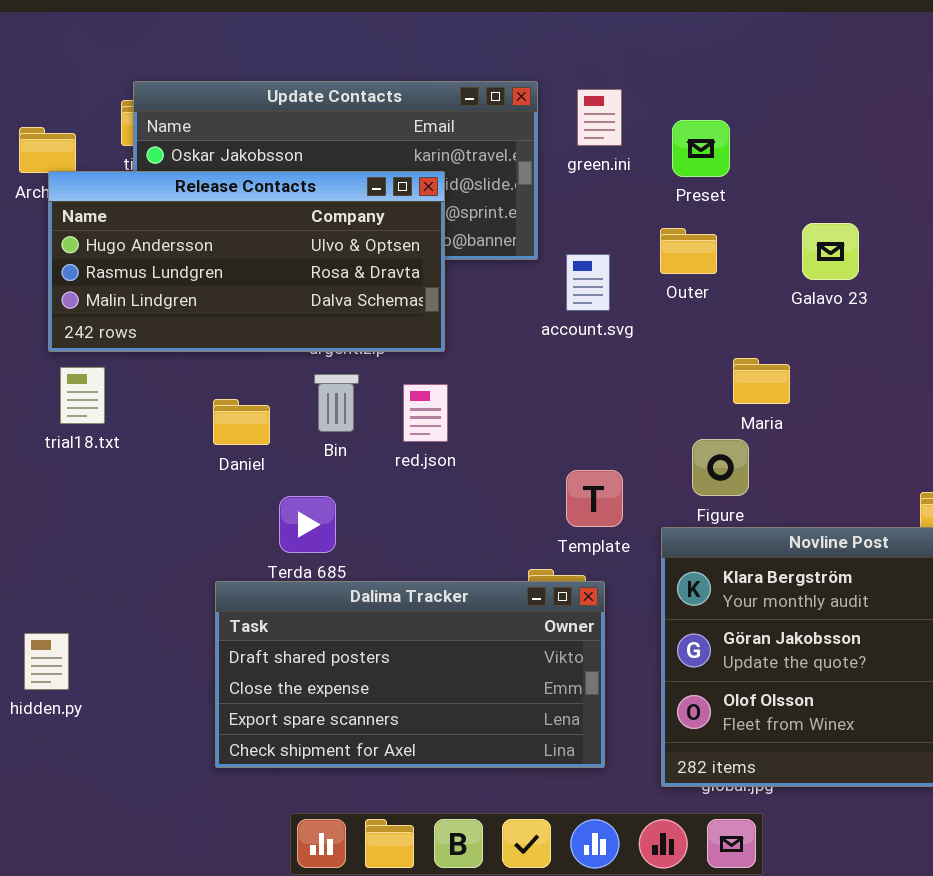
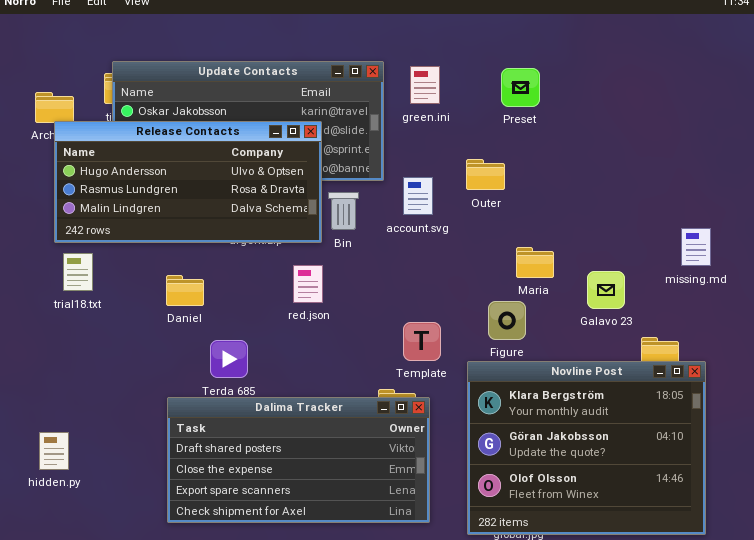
Preset: [672,120,730,177] -> [501,68,540,107], moved
Galavo 23: [802,223,859,280] -> [587,271,625,309], moved
Bin: [314,374,359,432] -> [328,192,359,230], moved

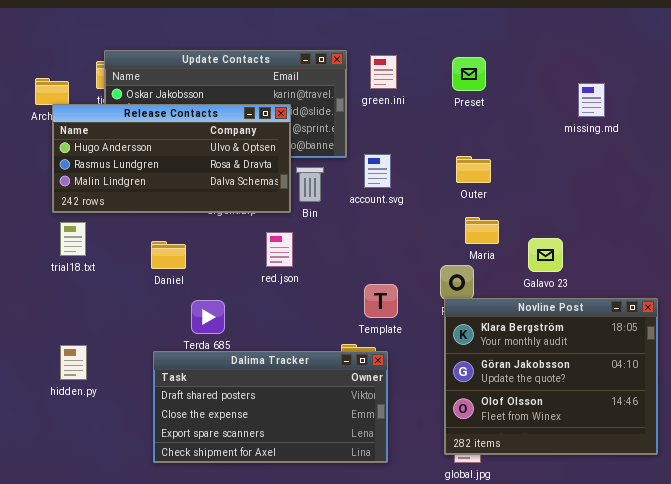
Outer: [466,159,505,190] -> [456,156,491,183], moved
missing.md: [681,228,711,266] -> [578,83,605,117], moved
Novline Post: [467,361,706,535] -> [444,298,658,455], moved
hidden.py: [39,432,69,470] -> [60,345,87,380], moved

